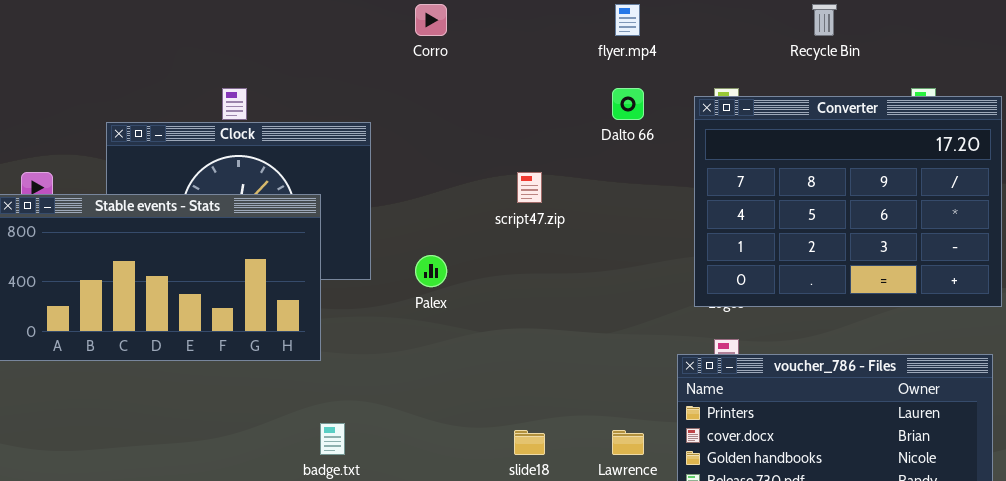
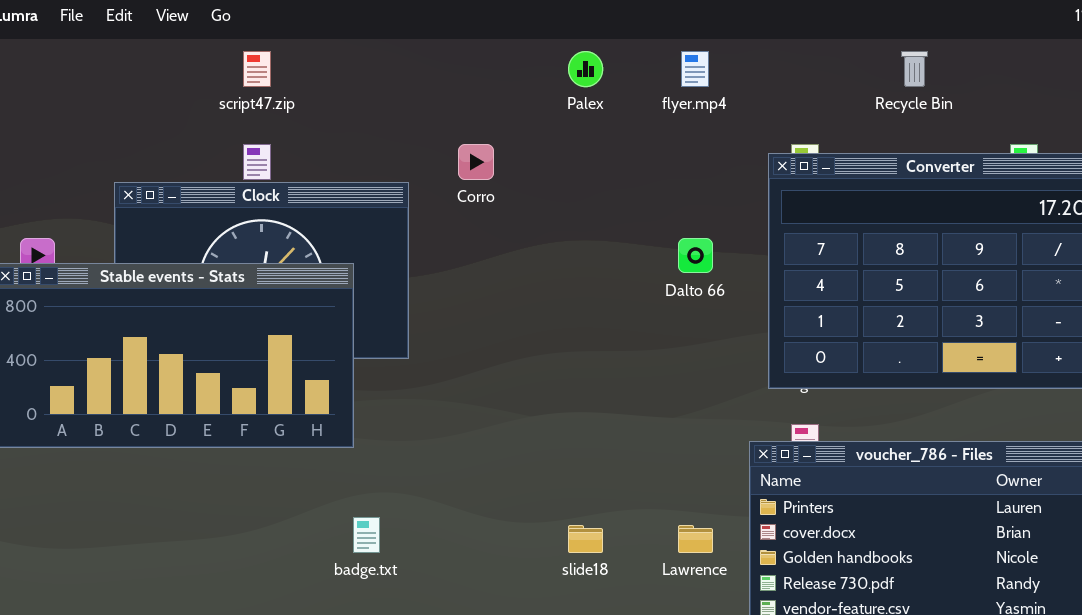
Corro: [415,4,447,36] -> [458,144,494,180], moved
Dalto 66: [612,88,644,120] -> [678,238,713,273], moved
script47.zip: [517,172,542,203] -> [243,51,271,87], moved
Palex: [415,255,447,287] -> [568,51,603,87], moved

